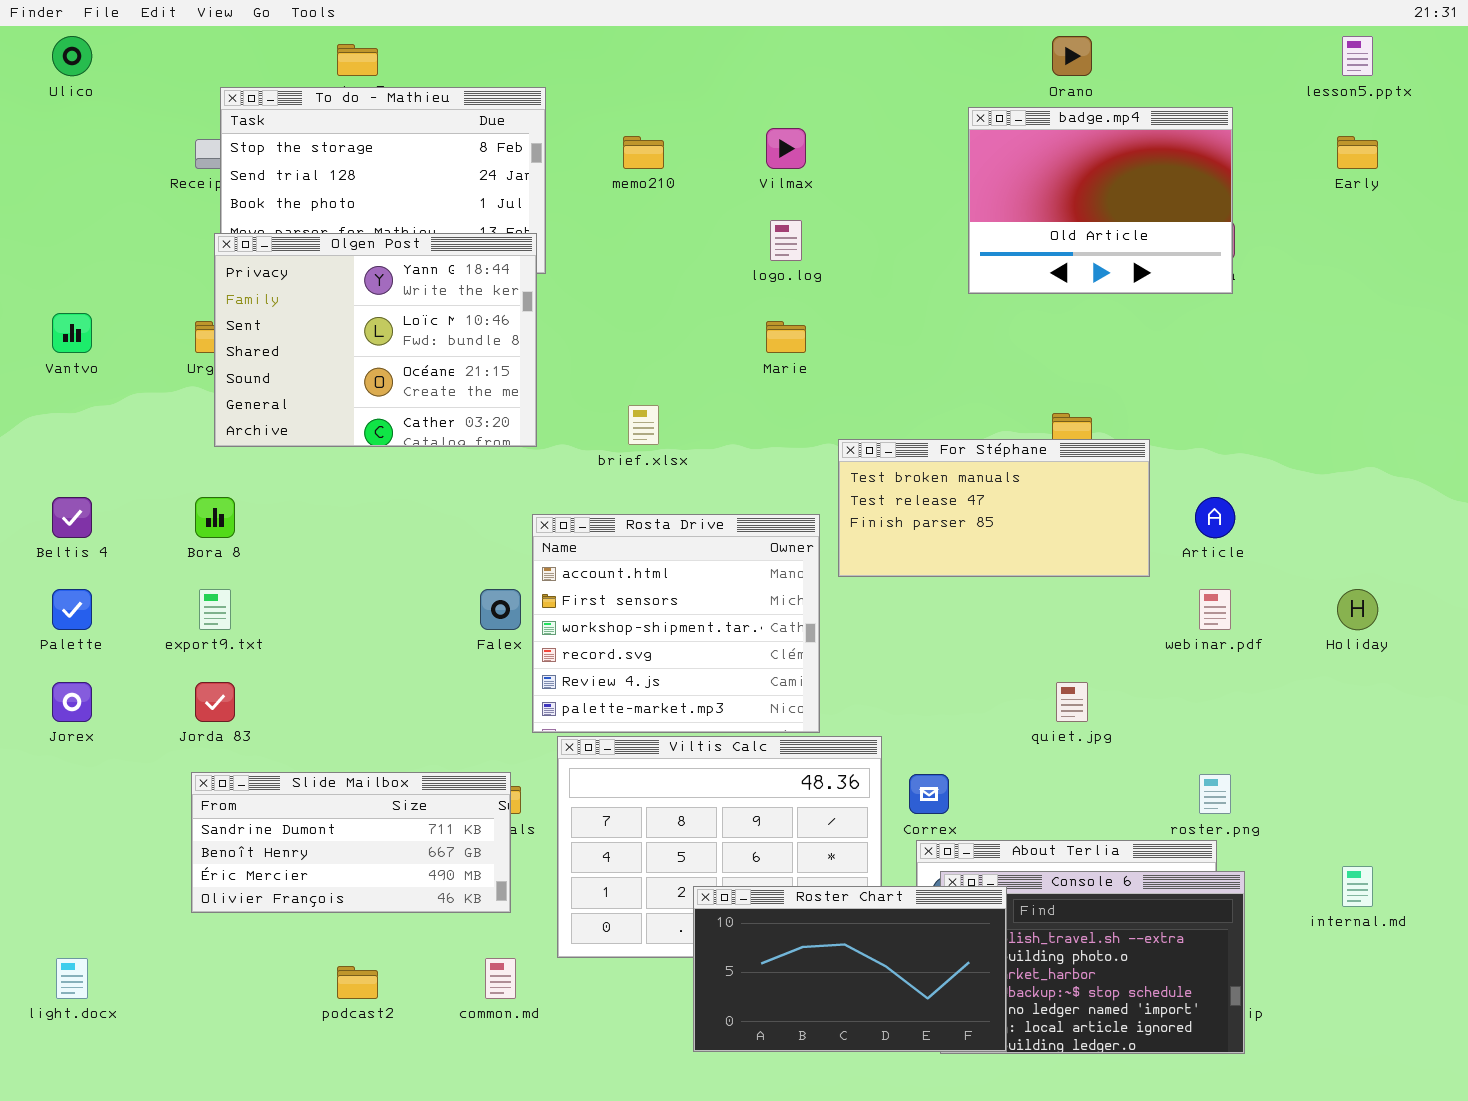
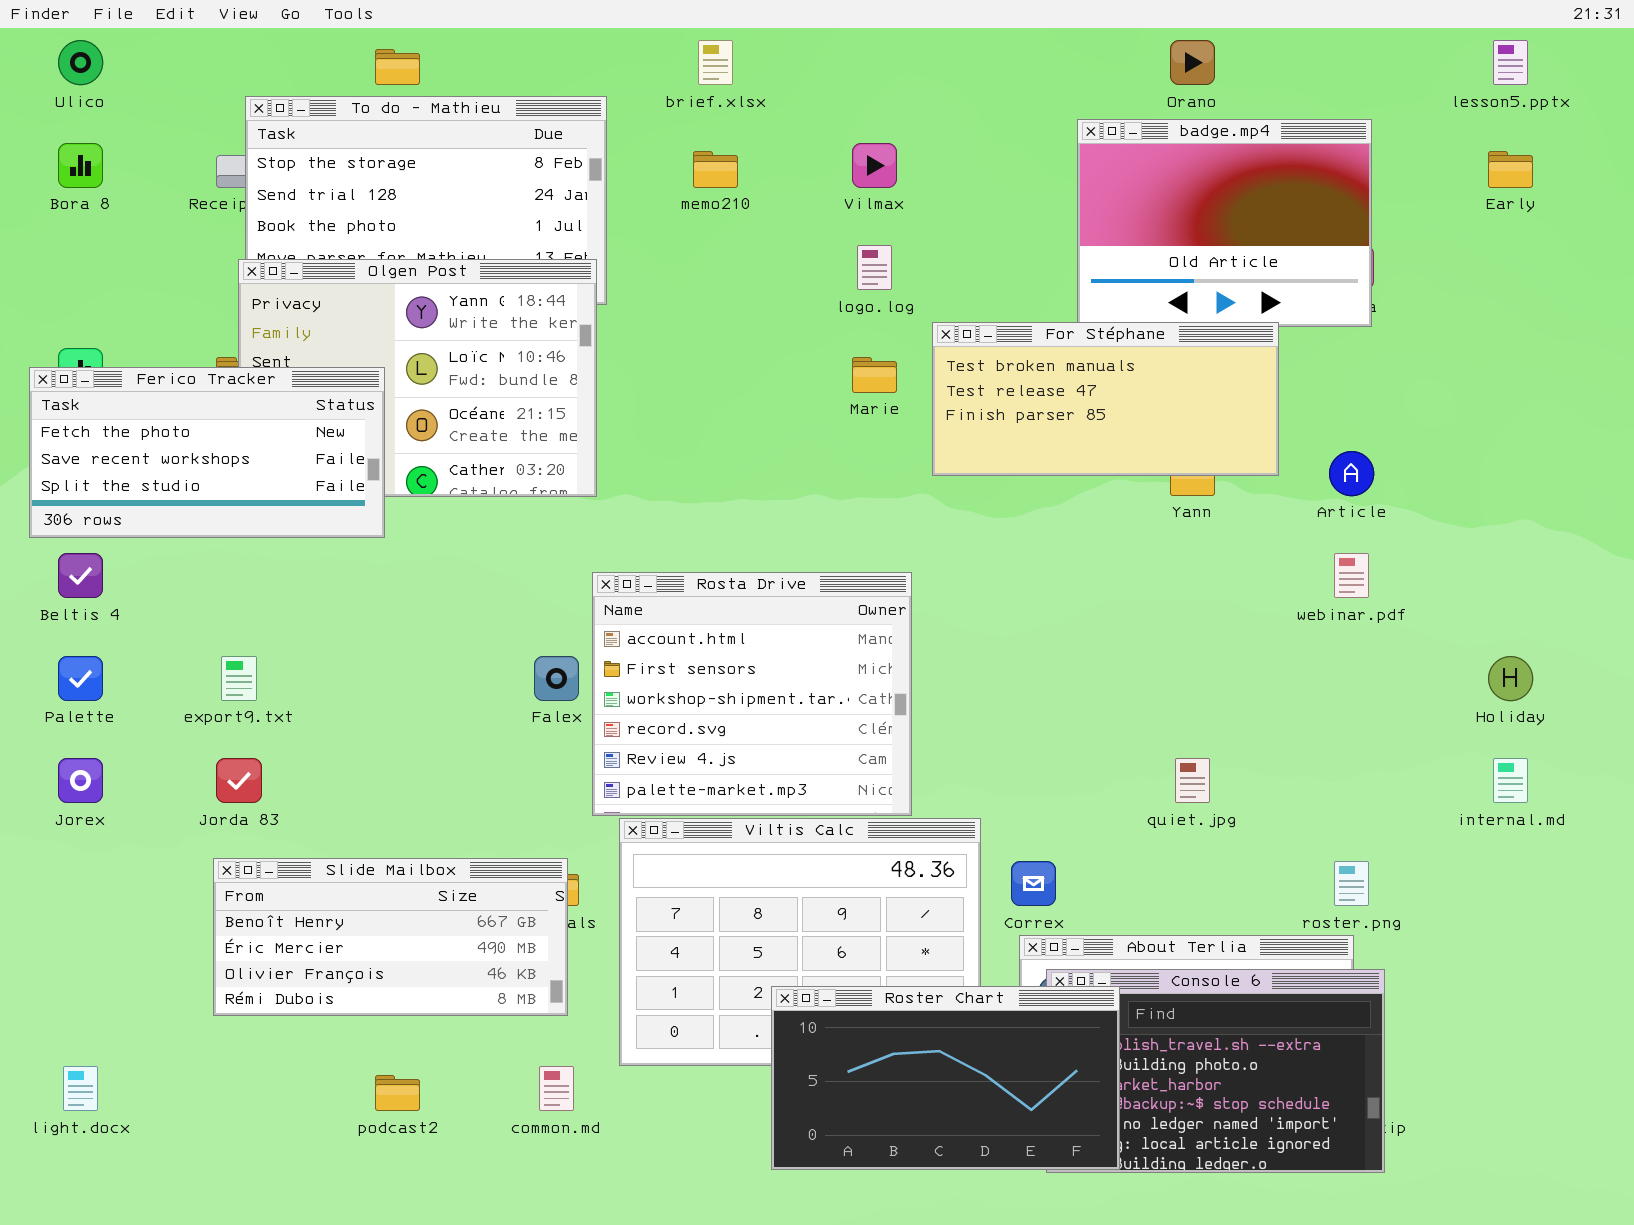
Ferico Tracker: none -> [29,367,385,538], opened
brief.xlsx: [628,405,659,445] -> [698,40,733,85], moved
For Stéphane: [838,439,1150,577] -> [932,322,1279,476], moved
Bora 8: [195,497,235,538] -> [58,143,103,188], moved
Article: [1195,497,1235,538] -> [1329,451,1374,496], moved
webinar.pdf: [1199,589,1231,630] -> [1334,553,1369,598], moved
Slide Mailbox: [191,772,511,913] -> [213,858,568,1016], scrolled down 1 row
internal.md: [1342,866,1373,907] -> [1493,758,1528,803], moved

